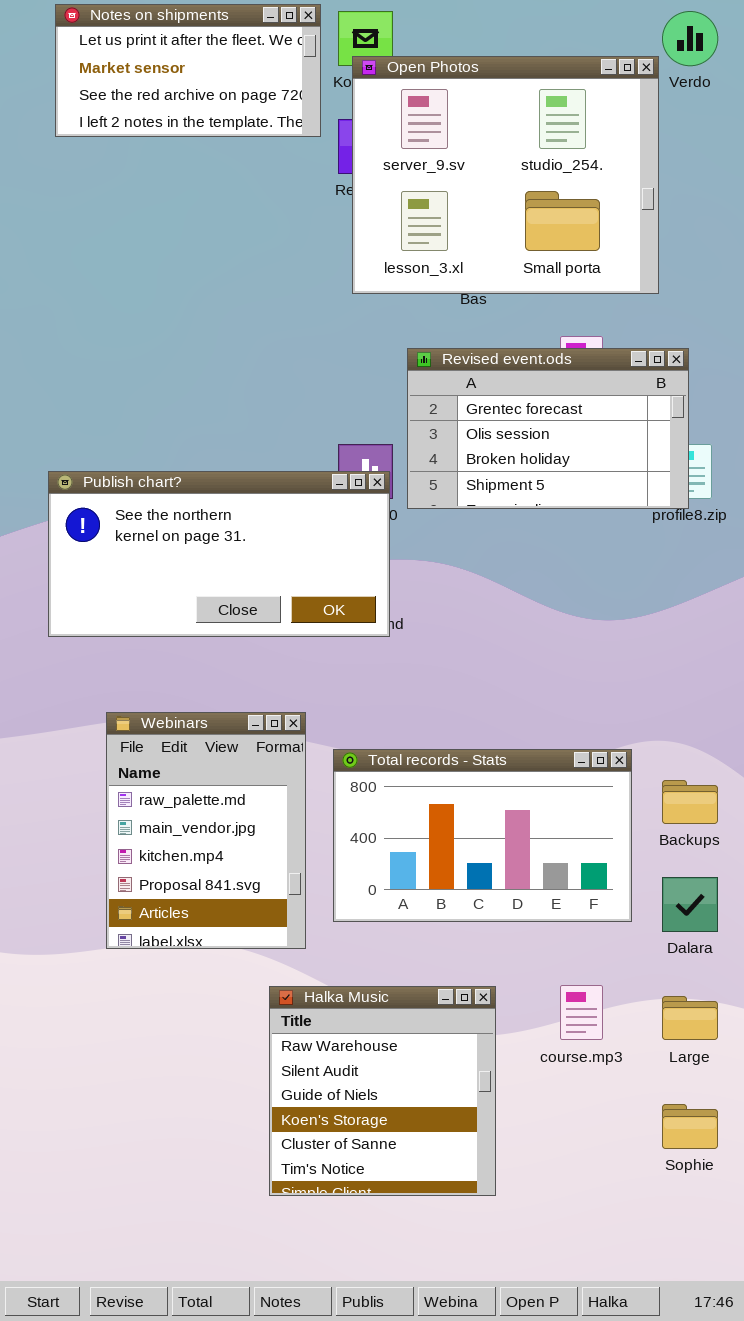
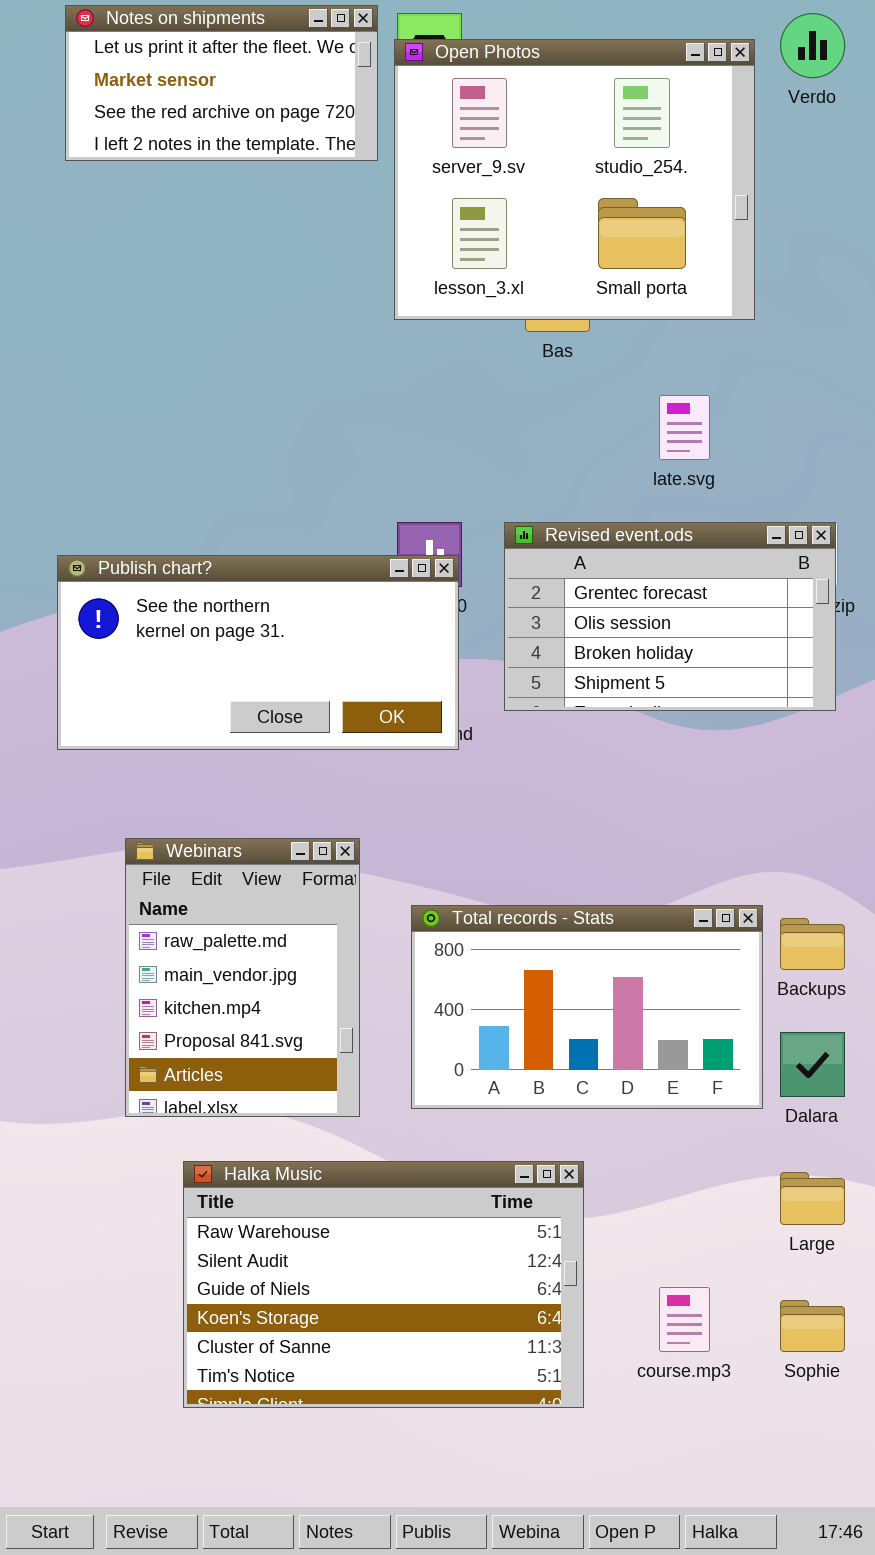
Open Photos: [352,56,659,294] -> [394,39,755,320], moved
Revised event.ods: [407,348,689,509] -> [504,522,836,711], moved
Total records - Stats: [333,749,632,922] -> [411,905,763,1109], moved
course.mp3: [560,985,603,1040] -> [659,1287,710,1352], moved
Halka Music: [269,986,496,1196] -> [183,1161,584,1408], resized

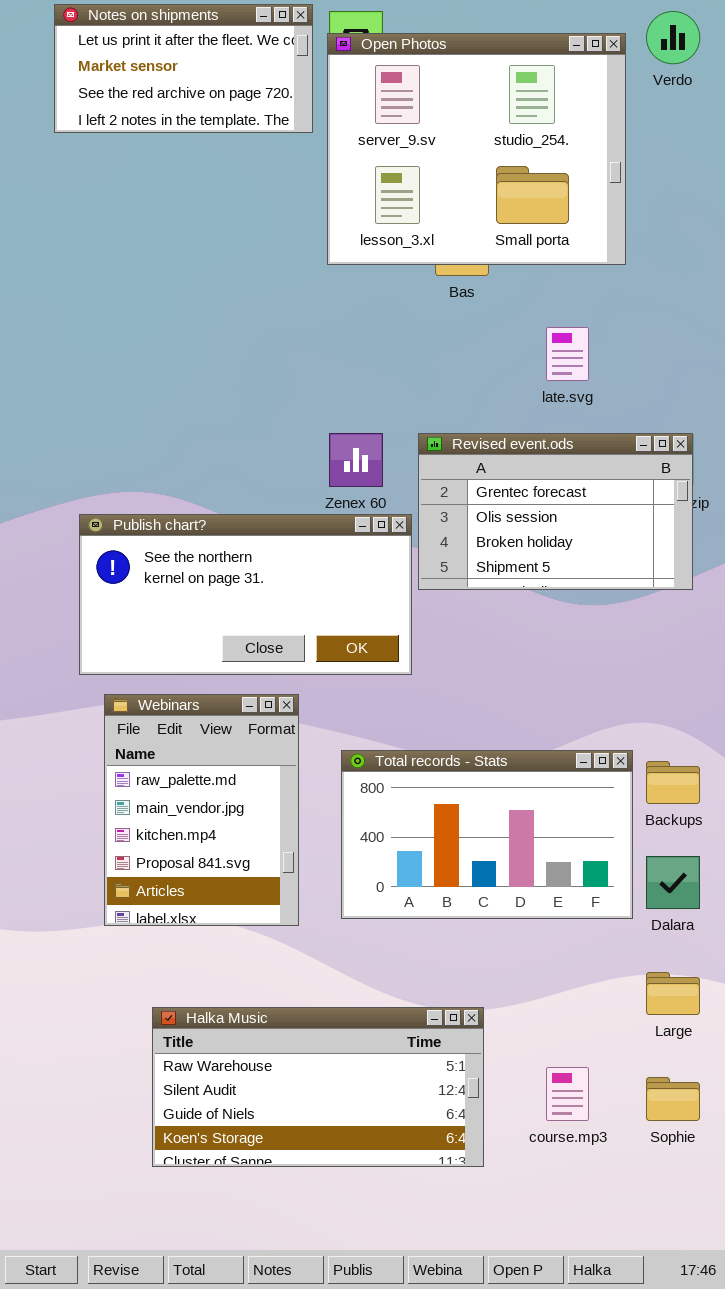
Publish chart?: [57,555,459,750] -> [79,514,412,675], moved
Halka Music: [183,1161,584,1408] -> [152,1007,484,1167], resized

